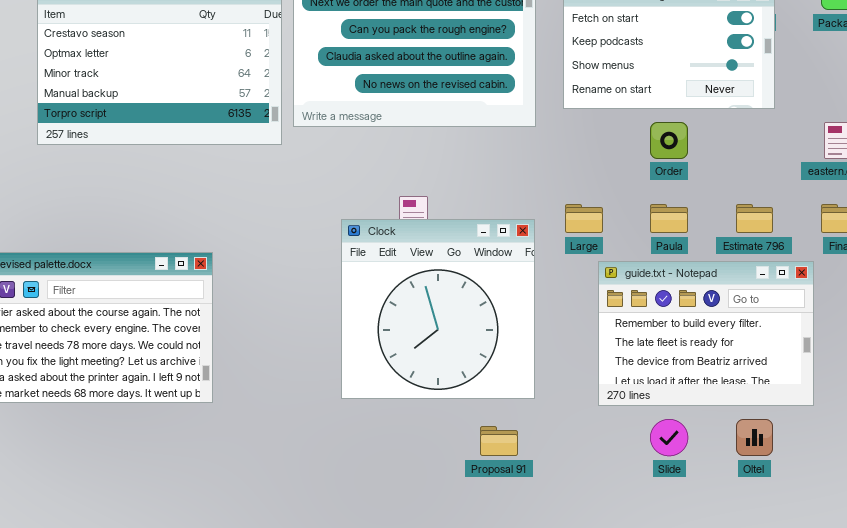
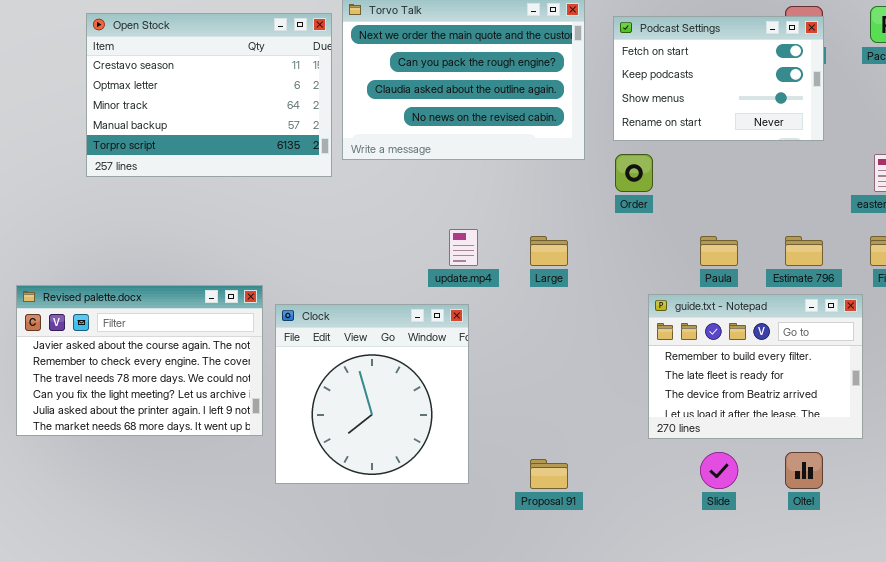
Order: [650,122,688,159] -> [615,154,653,192], moved
Large: [565,204,603,233] -> [530,236,568,266], moved
Clock: [341,219,535,399] -> [275,304,469,484], moved

